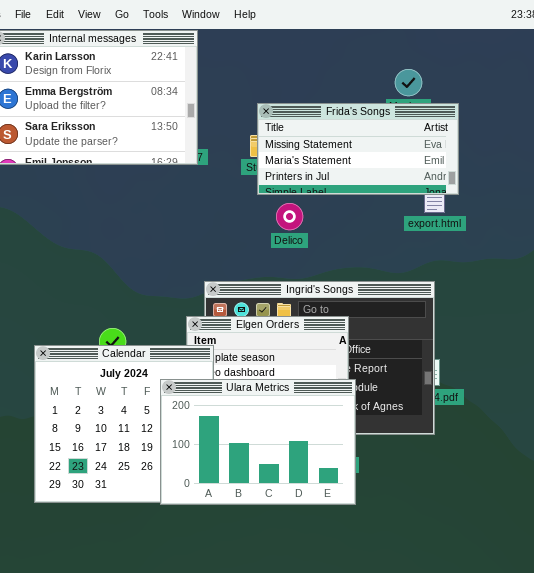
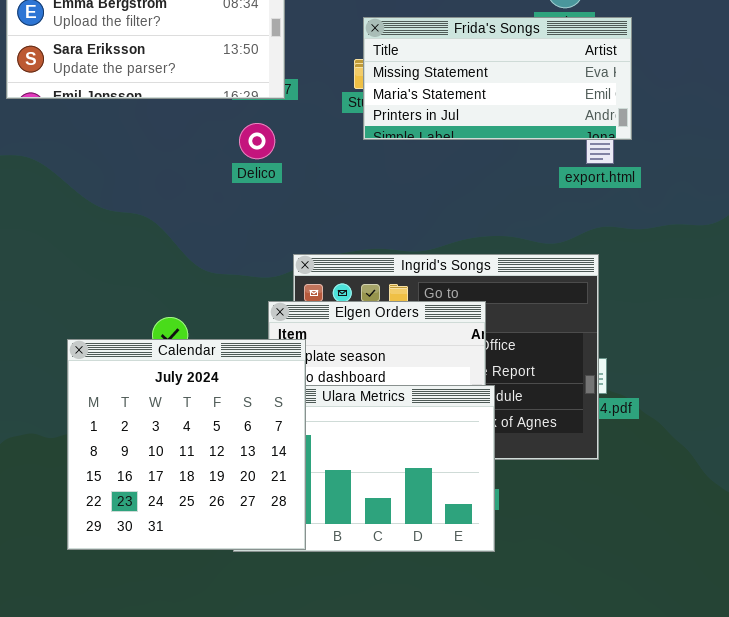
Delico: [276,203,303,230] -> [239,123,275,159], moved
Calendar: [34,345,214,503] -> [67,339,306,550], raised

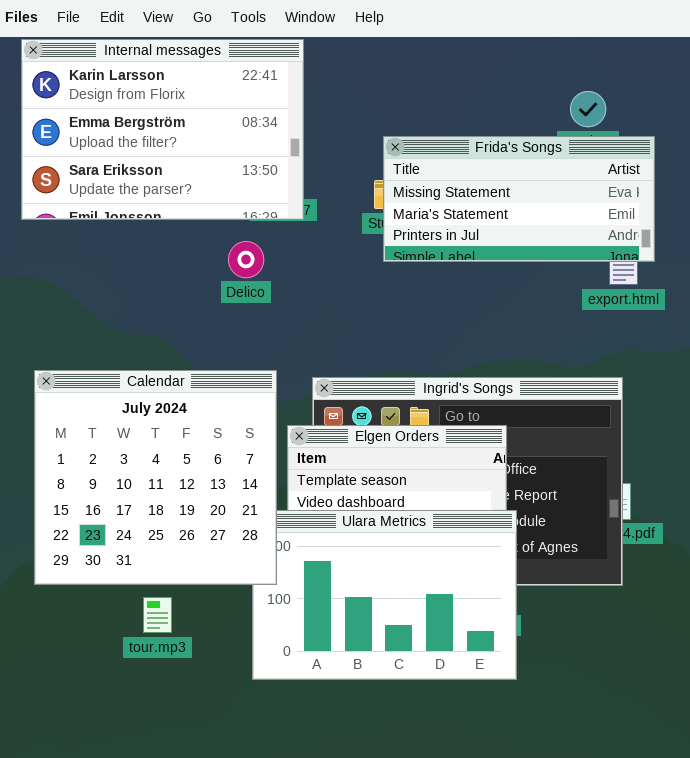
Delico: [239,123,275,159] -> [228,241,264,278], moved
Calendar: [67,339,306,550] -> [34,370,277,585], moved

